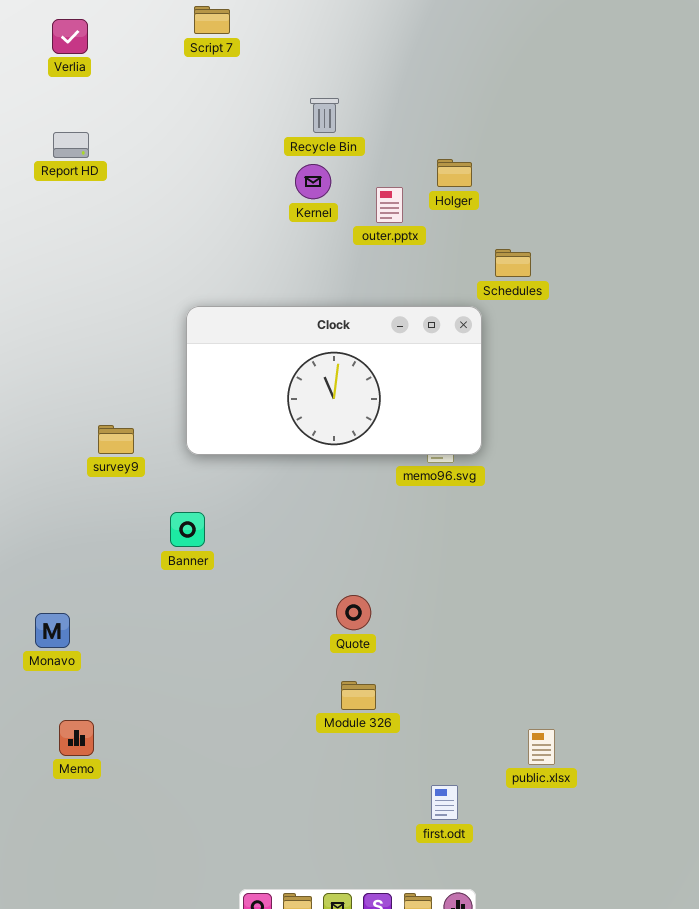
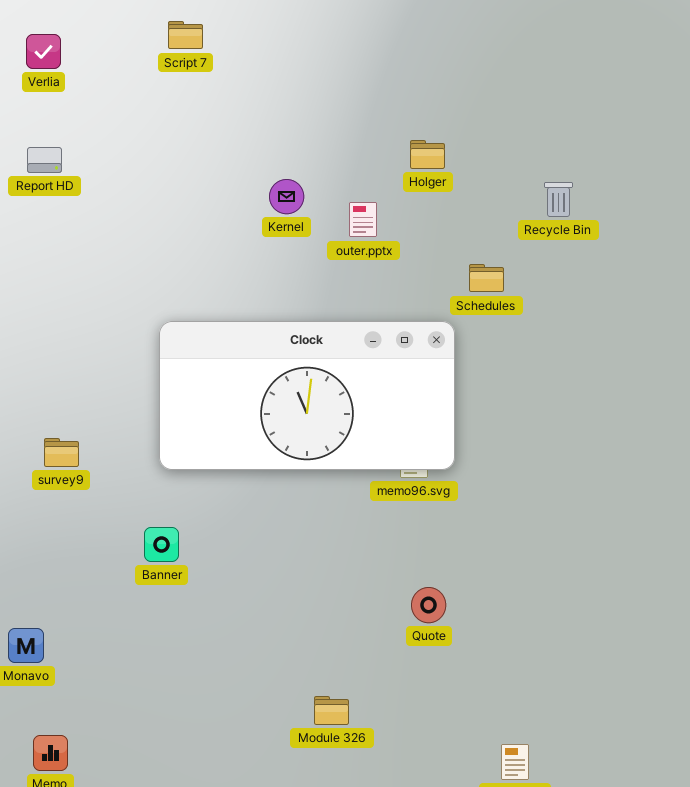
Recycle Bin: [310,98,339,133] -> [544,182,573,217], moved
Holger: [437,159,472,187] -> [410,140,445,169], moved
survey9: [98,425,134,454] -> [44,438,79,467], moved
Quote: [336,595,371,630] -> [411,587,446,623], moved

